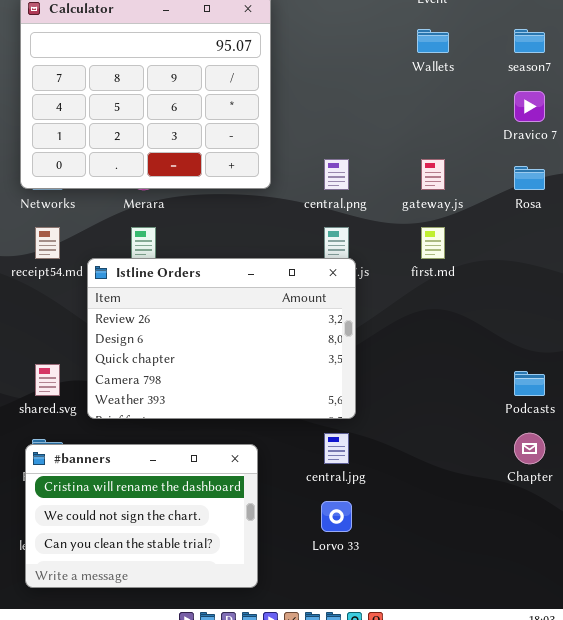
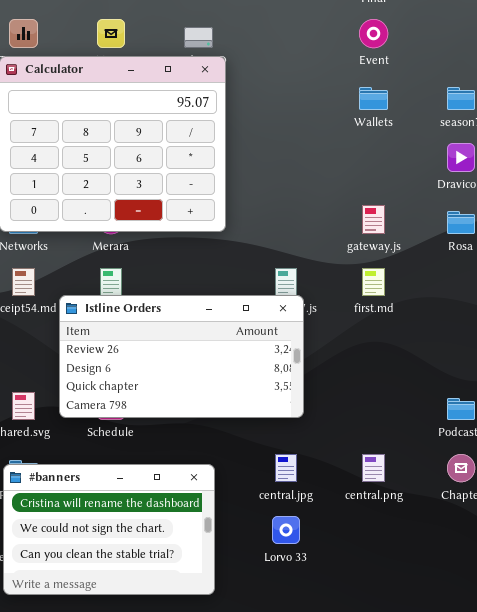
central.png: [324,159,349,190] -> [362,454,385,482], moved
Istline Orders: [87,258,356,419] -> [59,295,304,418], resized

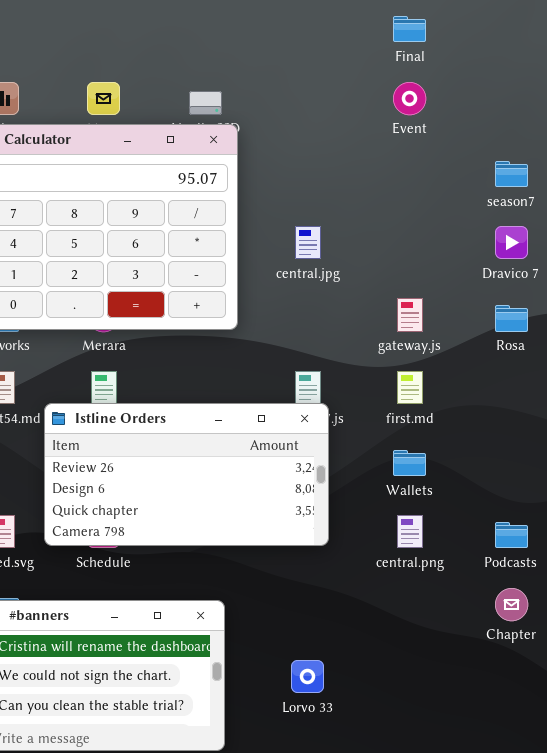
Wallets: [359,87,388,110] -> [393,450,426,476], moved
central.jpg: [275,454,297,482] -> [295,226,321,259], moved
central.png: [362,454,385,482] -> [397,515,423,548], moved

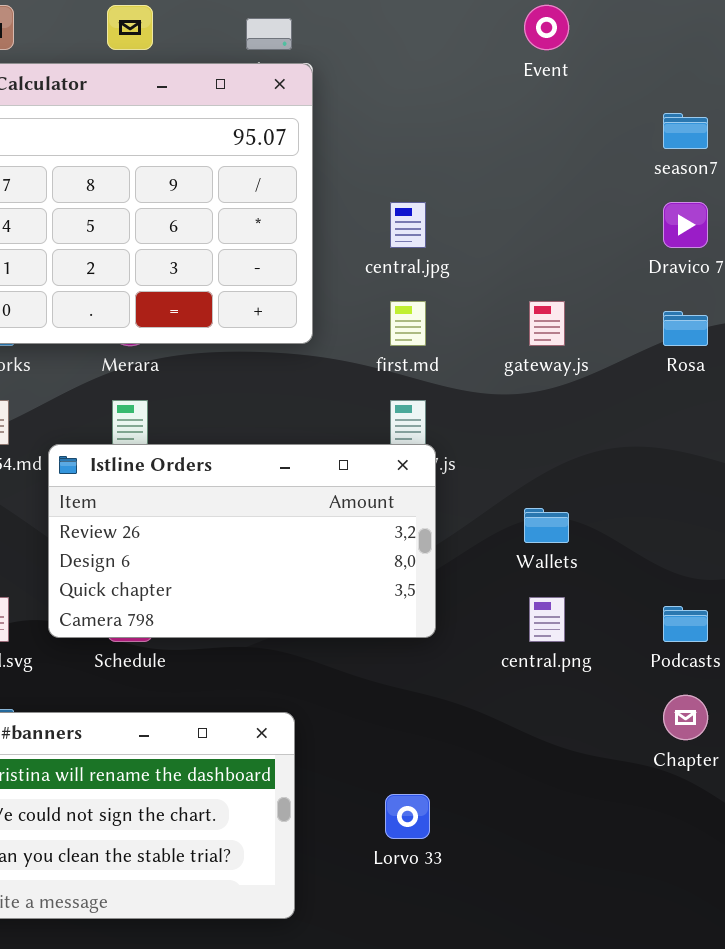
first.md: [397,371,423,404] -> [390,301,426,346], moved

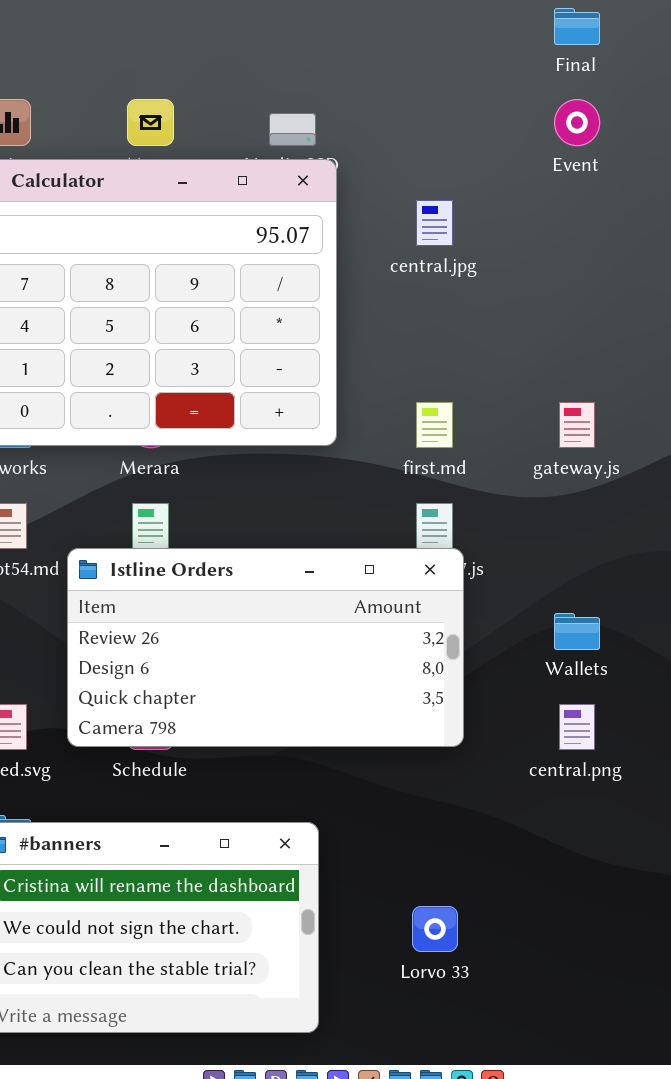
central.jpg: [390,202,426,248] -> [416,200,453,246], moved

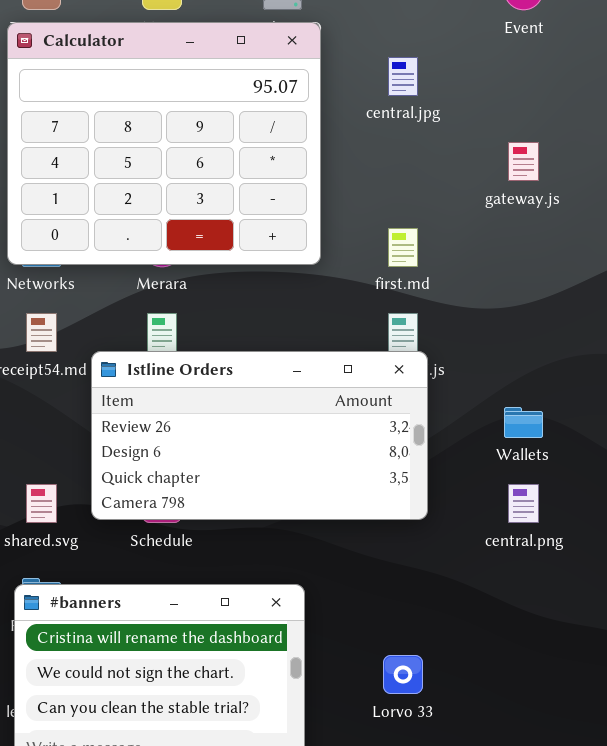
gateway.js: [559,402,595,448] -> [508,142,539,181], moved

